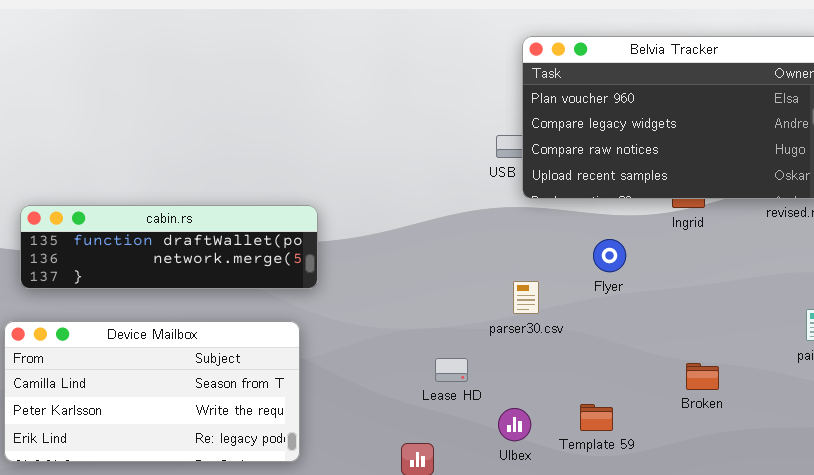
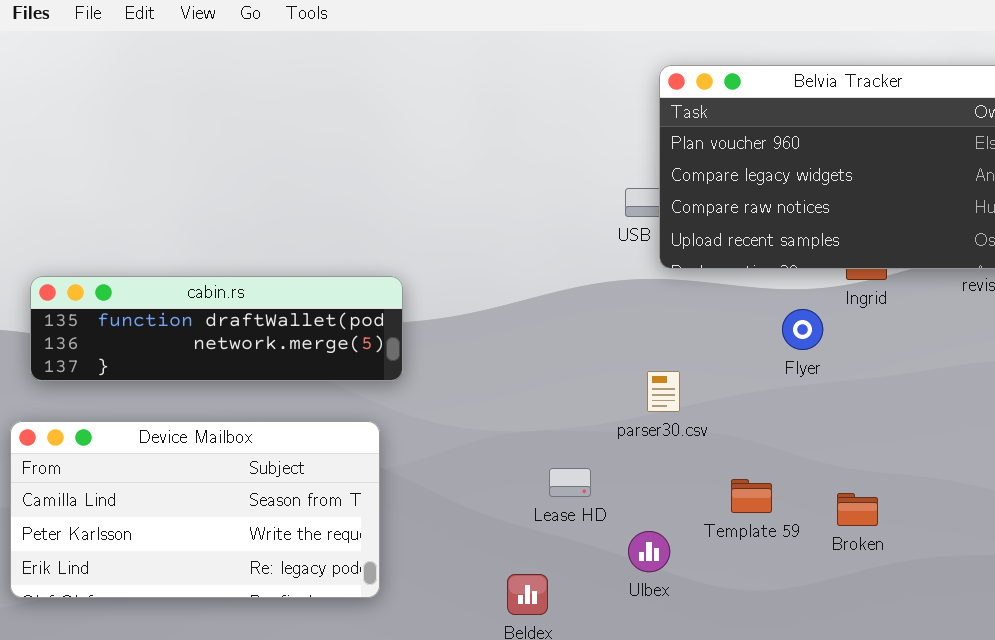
Flyer: [593,239,626,272] -> [782,309,823,350], moved
Broken: [686,363,719,390] -> [837,493,878,526], moved
Template 59: [580,404,613,431] -> [731,479,772,513], moved

